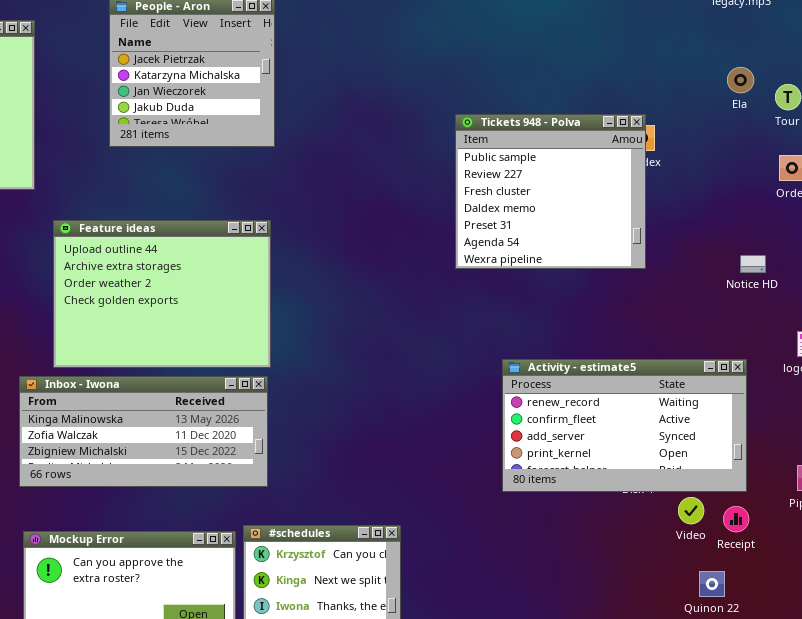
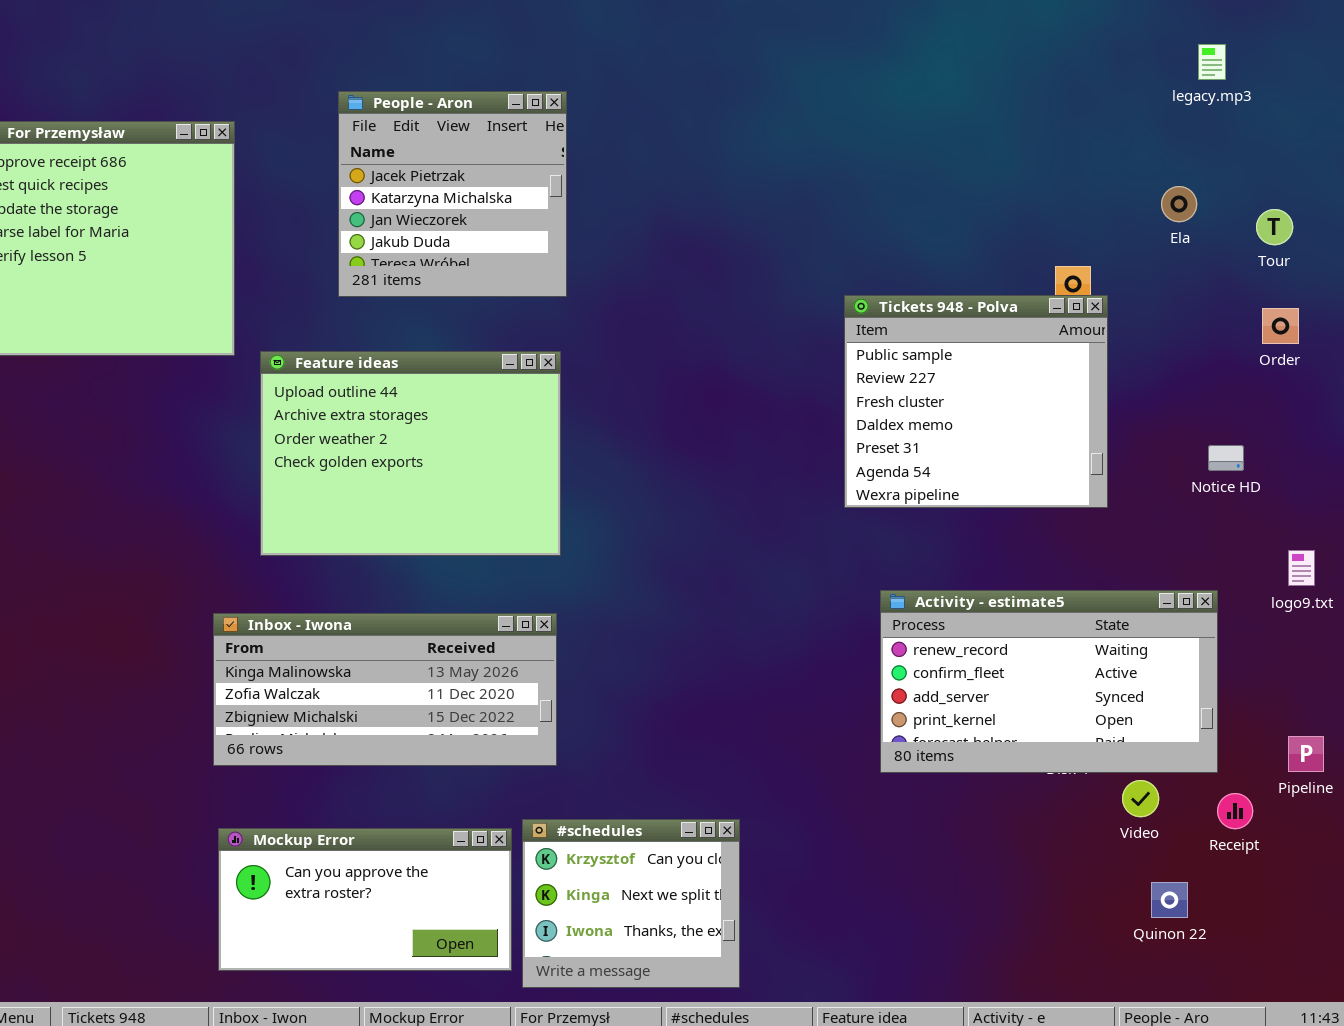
Ela: [727,67,754,93] -> [1161,186,1197,222], moved
Tickets 948 - Polva: [455,114,646,269] -> [844,295,1108,508], moved
Feature ideas: [53,220,271,368] -> [260,351,561,556], moved
Receipt: [723,506,749,532] -> [1217,793,1253,829], moved

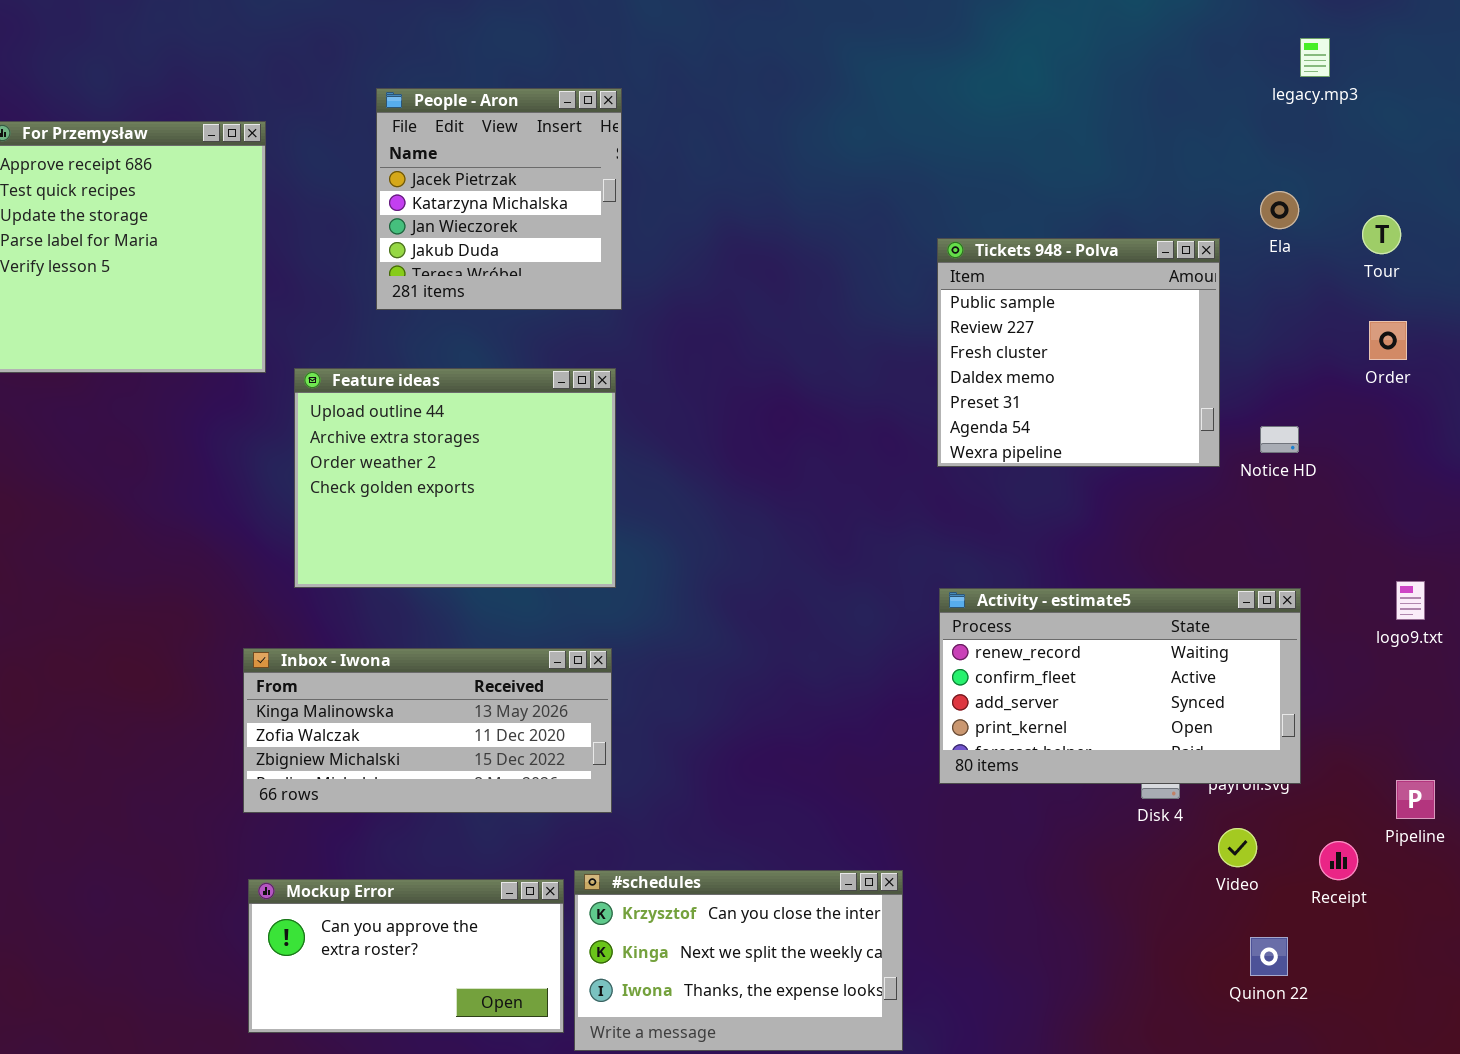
Tickets 948 - Polva: [844,295,1108,508] -> [937,238,1220,467], moved
Notice HD: [1208,445,1244,471] -> [1260,426,1299,453], moved
Activity - estimate5: [880,590,1218,773] -> [939,588,1301,784], moved
#schedules: [522,819,740,988] -> [574,870,903,1051], resized

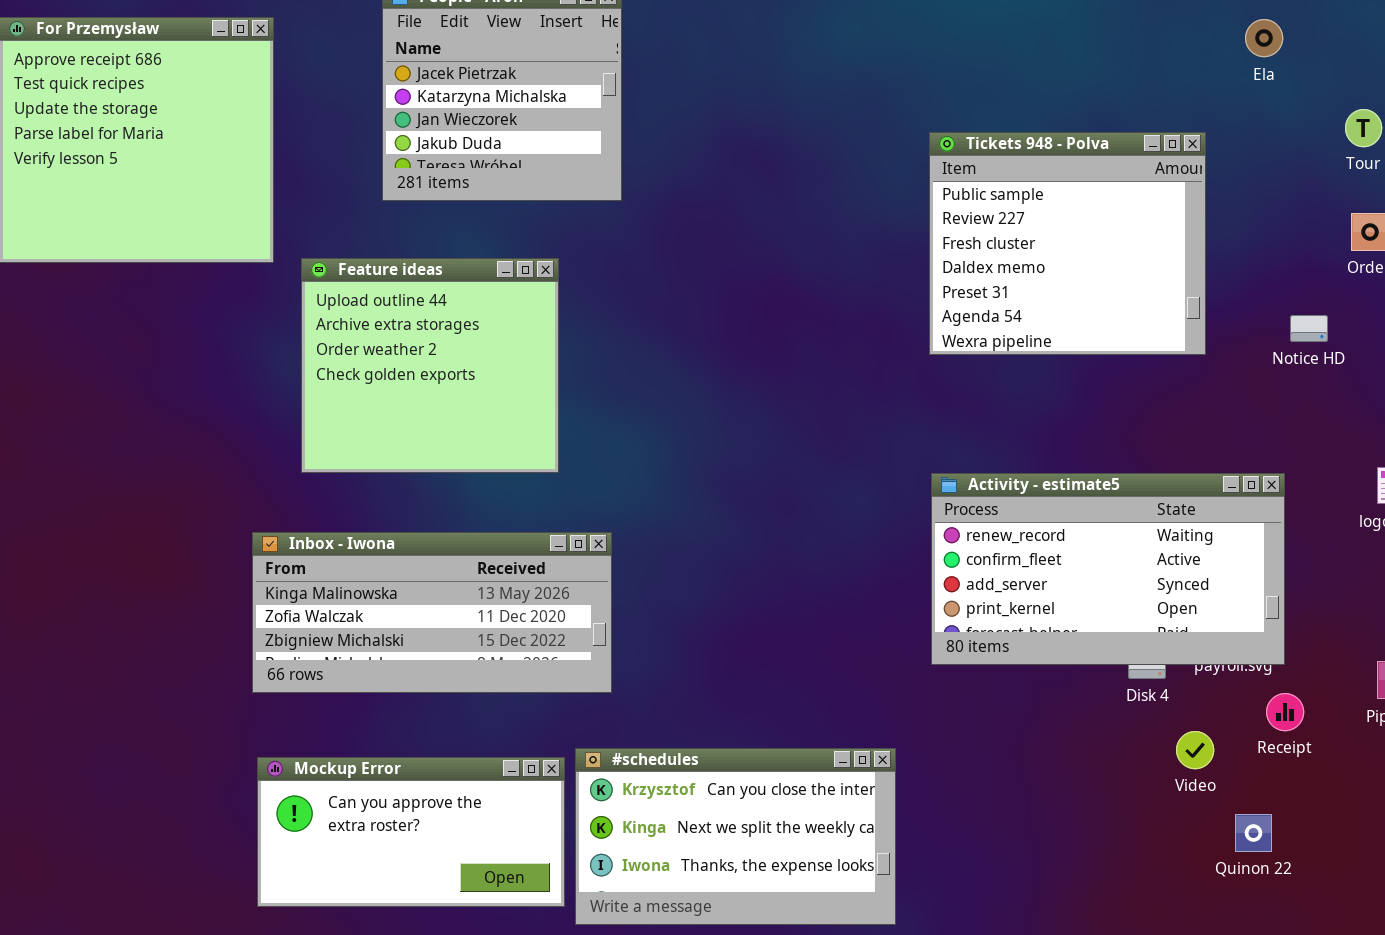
Ela: [1260,191,1299,229] -> [1245,19,1283,57], moved
Feature ideas: [294,368,616,588] -> [301,258,559,473], resized
Notice HD: [1260,426,1299,453] -> [1290,315,1328,342], moved
Video: [1218,828,1257,867] -> [1176,731,1214,769], moved
Receipt: [1319,841,1358,880] -> [1266,693,1304,731], moved

